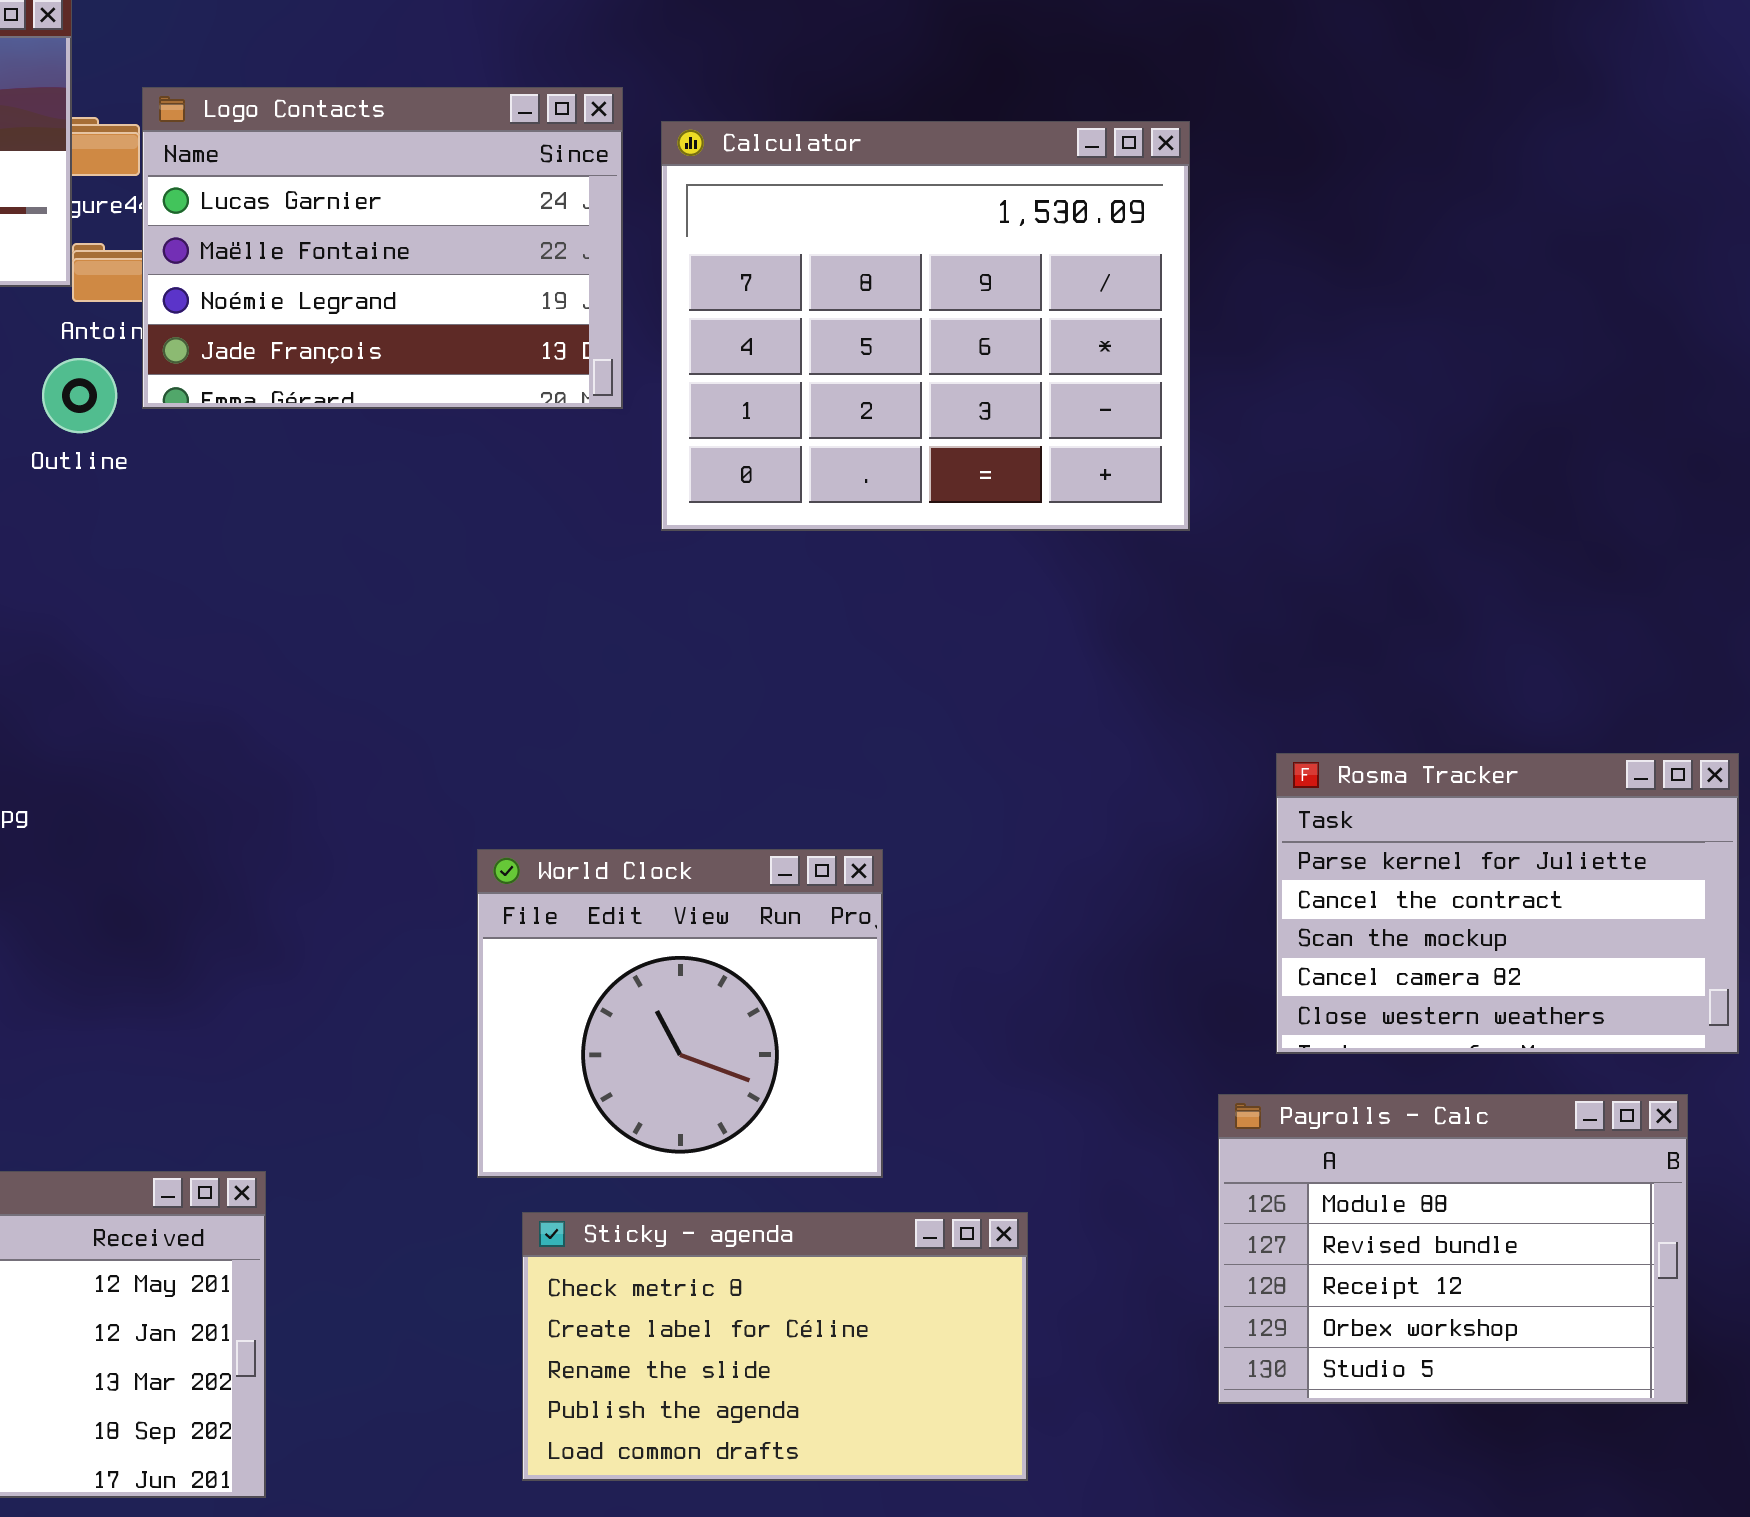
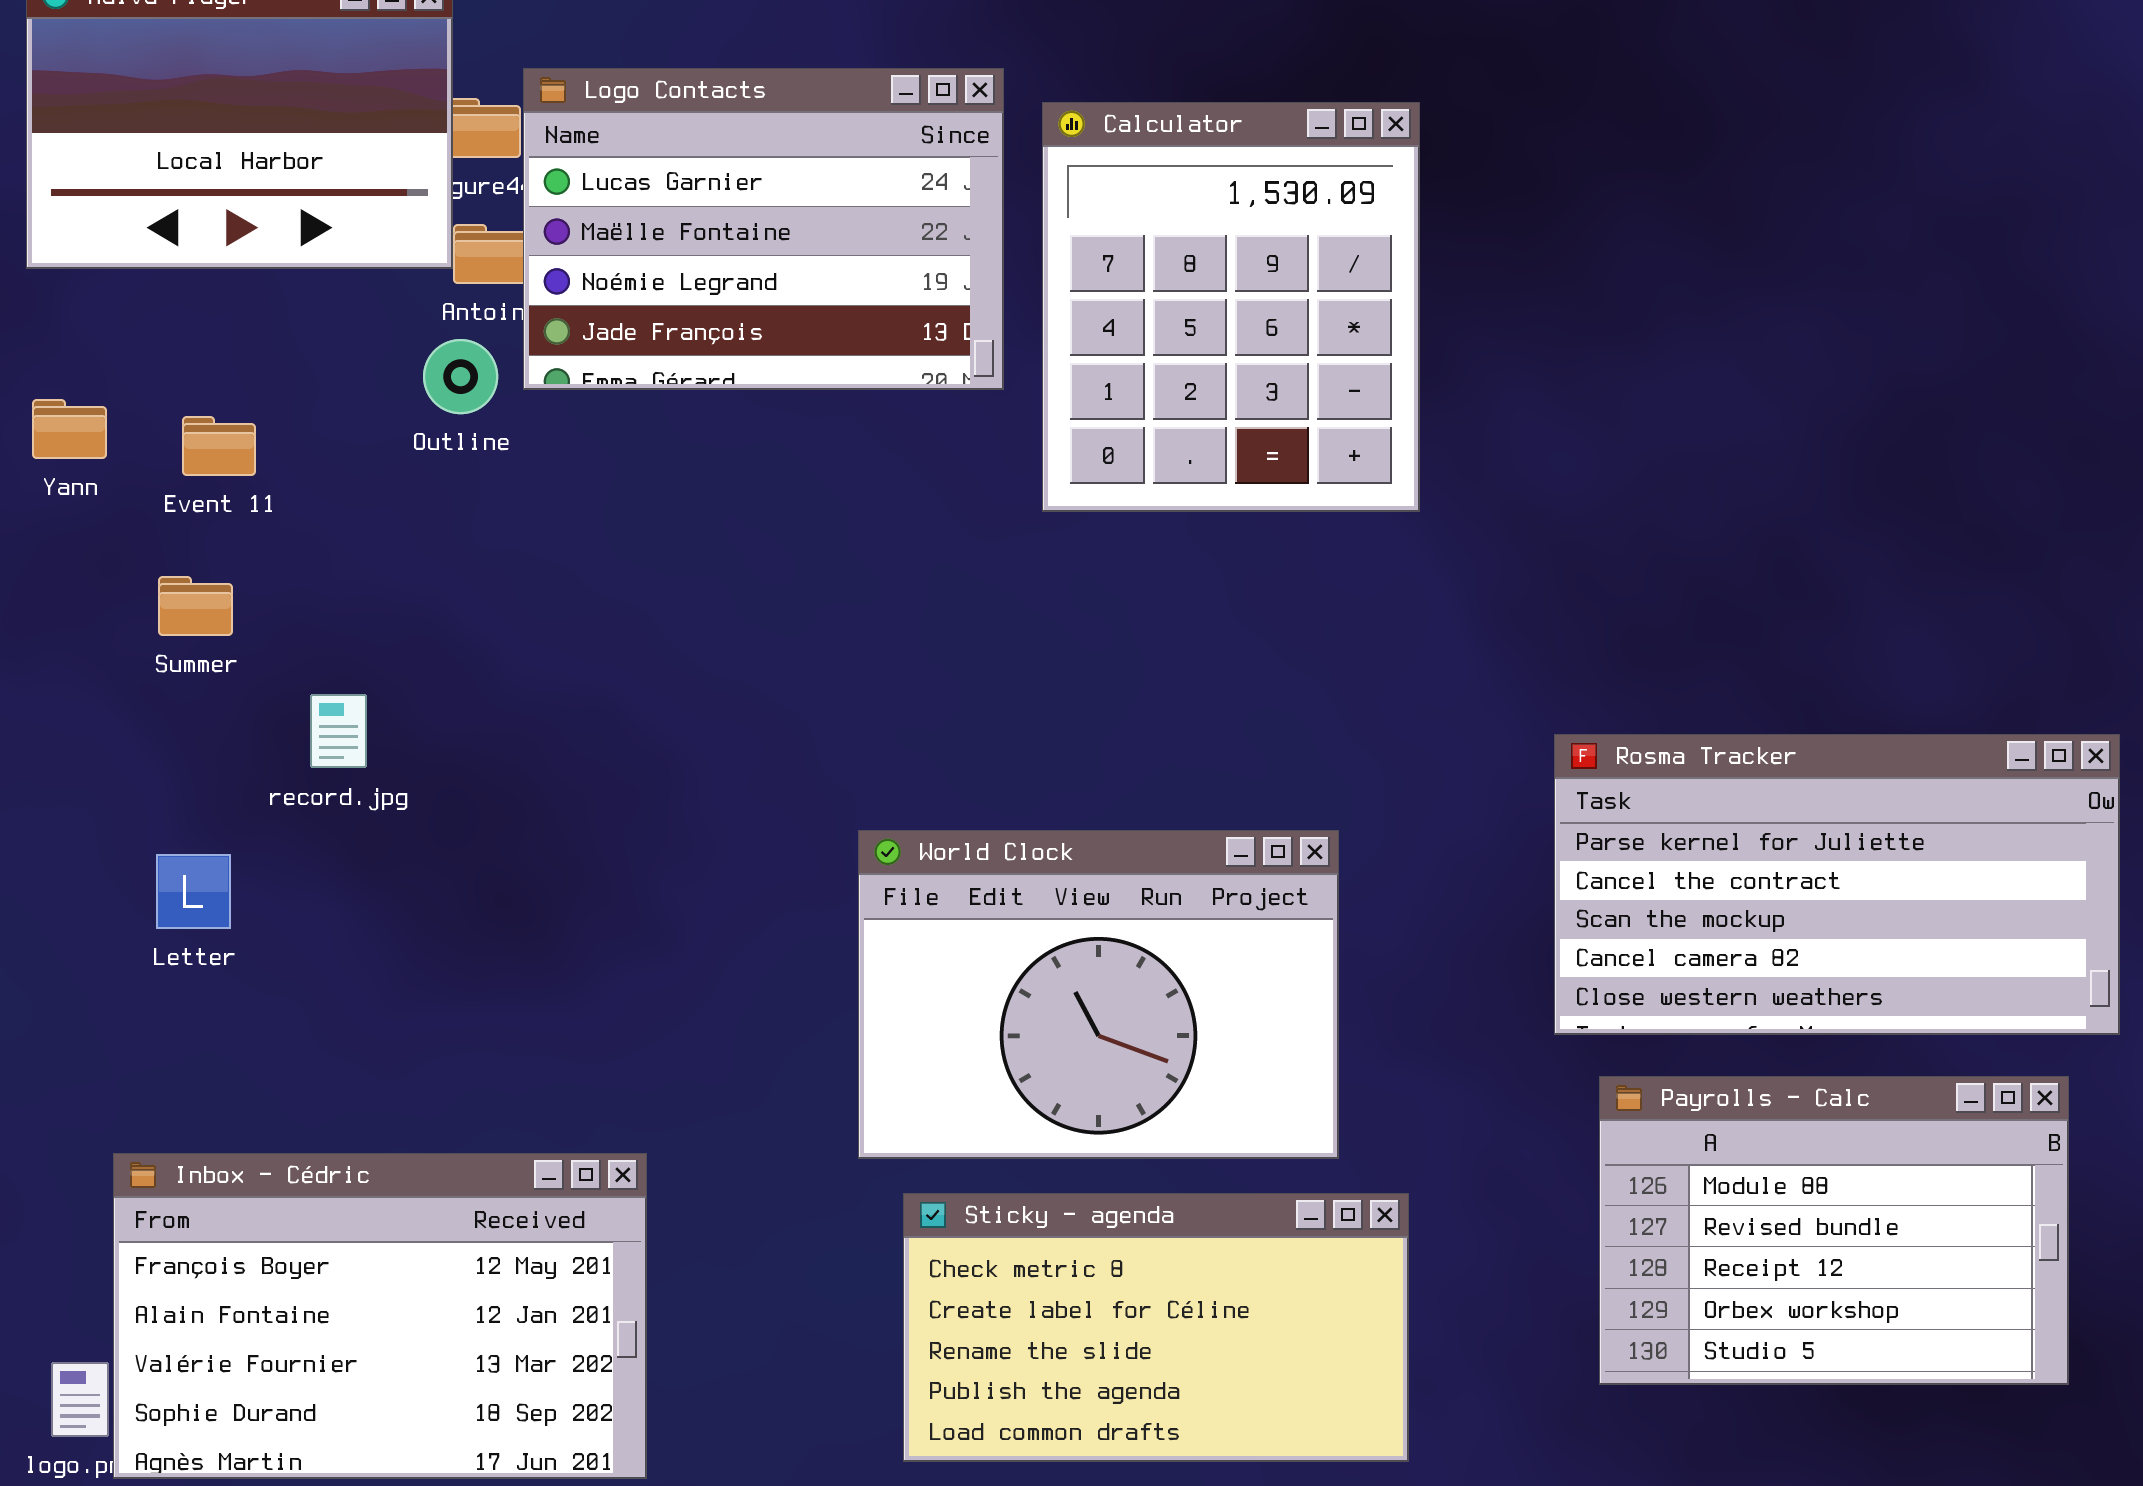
Calculator: [661,121,1190,531] -> [1042,102,1420,512], resized
Rosma Tracker: [1276,753,1739,1054] -> [1554,734,2120,1035], resized
World Clock: [477,849,883,1178] -> [858,830,1339,1159], resized

